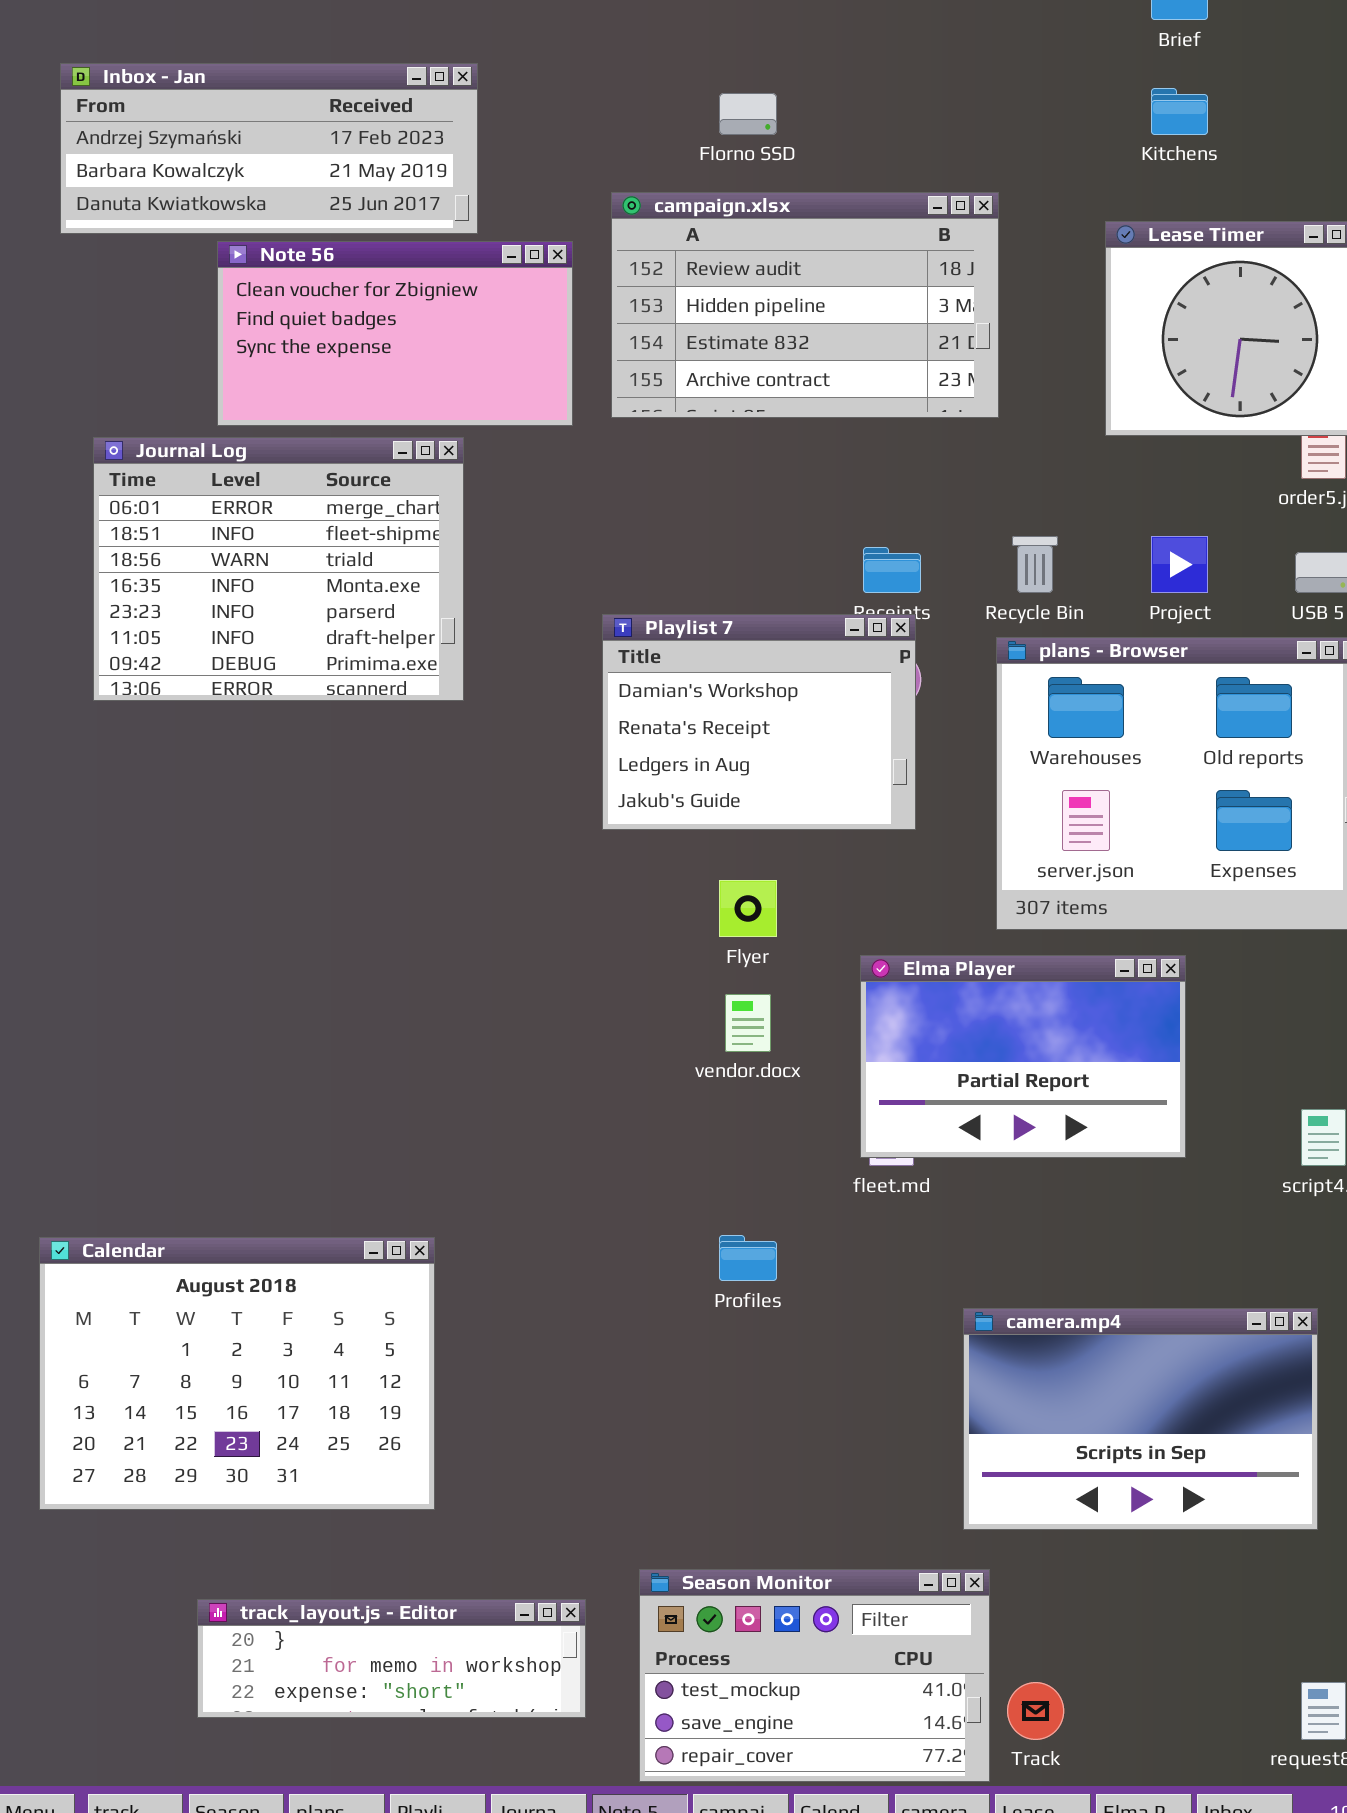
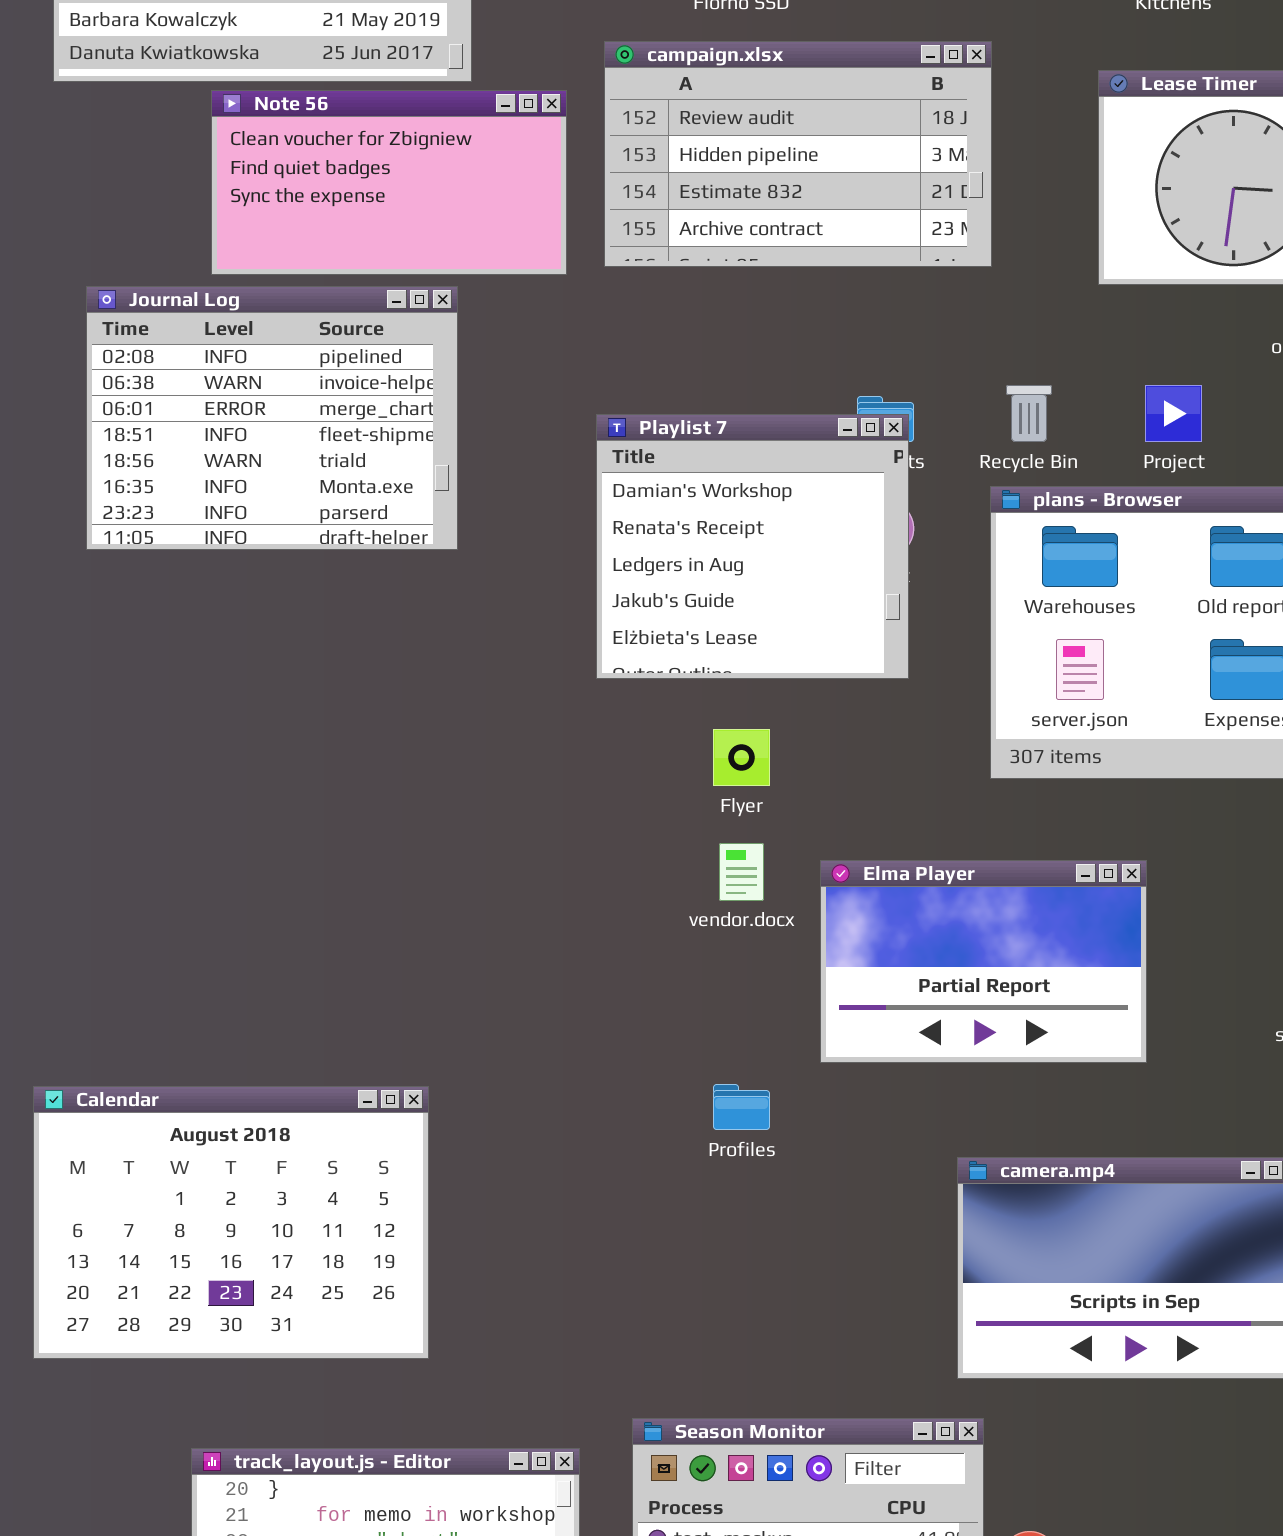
Journal Log: [93,437,464,701] -> [86,286,458,550], scrolled up 2 rows
Playlist 7: [602,614,916,830] -> [596,414,909,679], resized
Elma Player: [860,955,1186,1158] -> [820,860,1147,1063], moved

